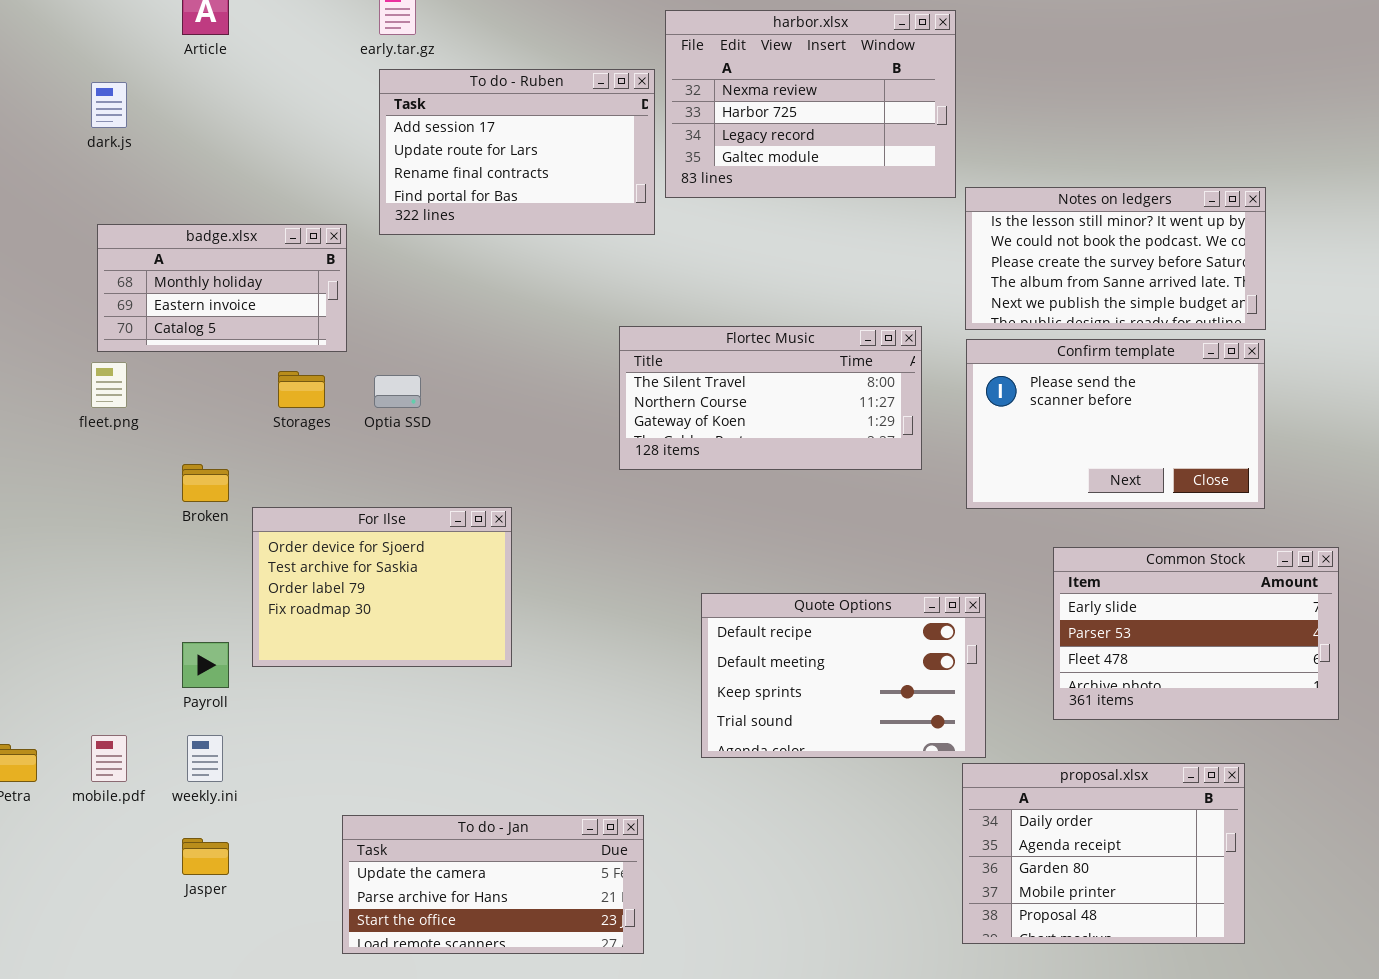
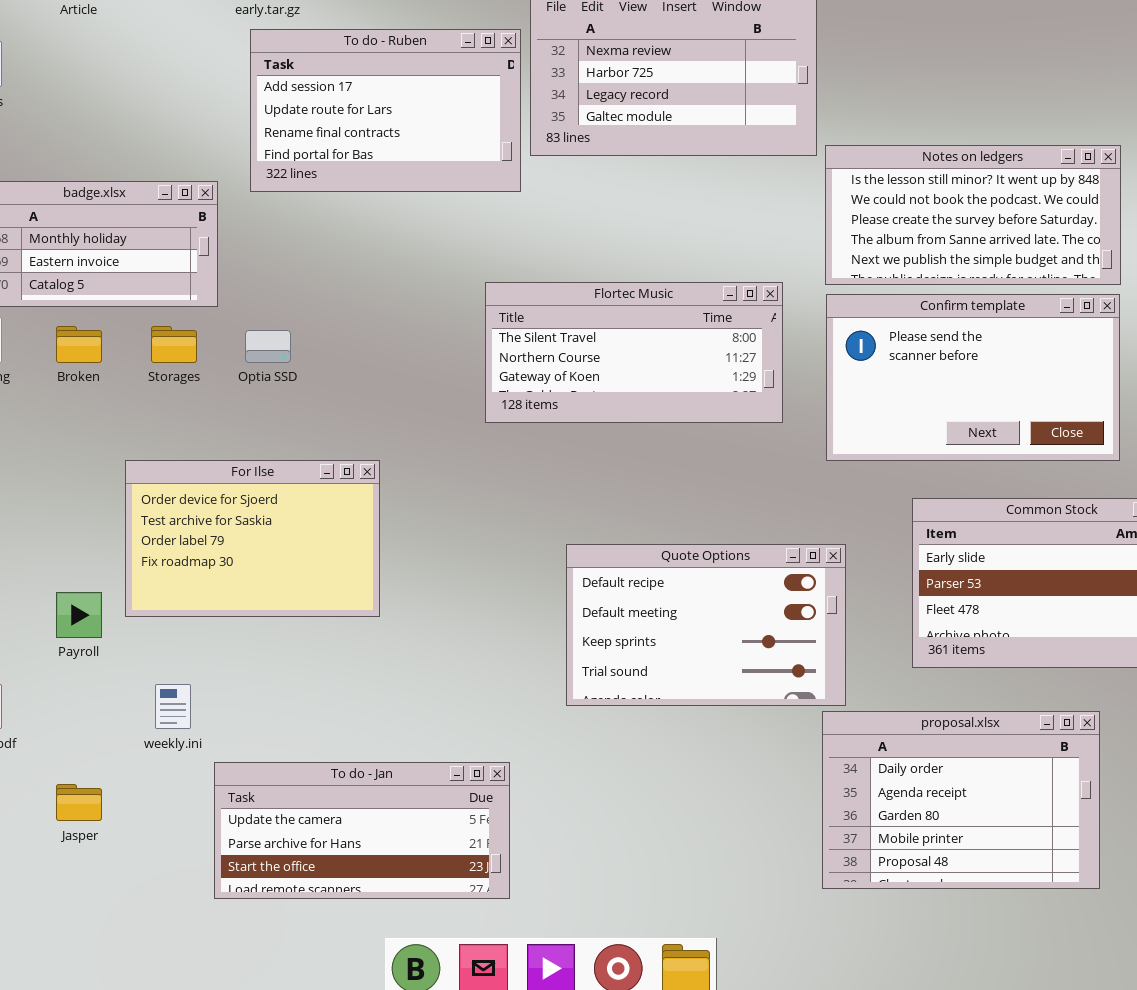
Broken: [182,464,229,502] -> [56,326,102,363], moved
weekly.ini: [187,735,223,782] -> [155,684,191,729], moved

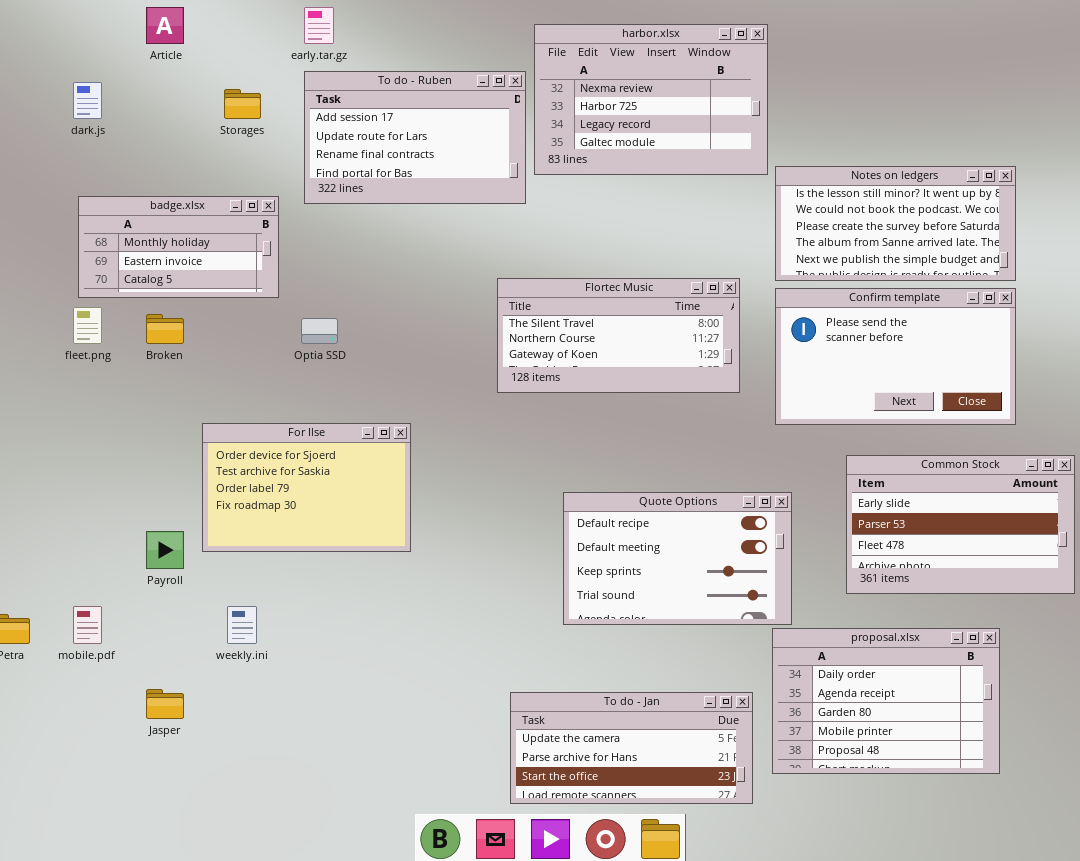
Storages: [151,326,197,363] -> [224,89,261,119], moved
To do - Jan: [214,762,510,899] -> [510,692,753,804], moved

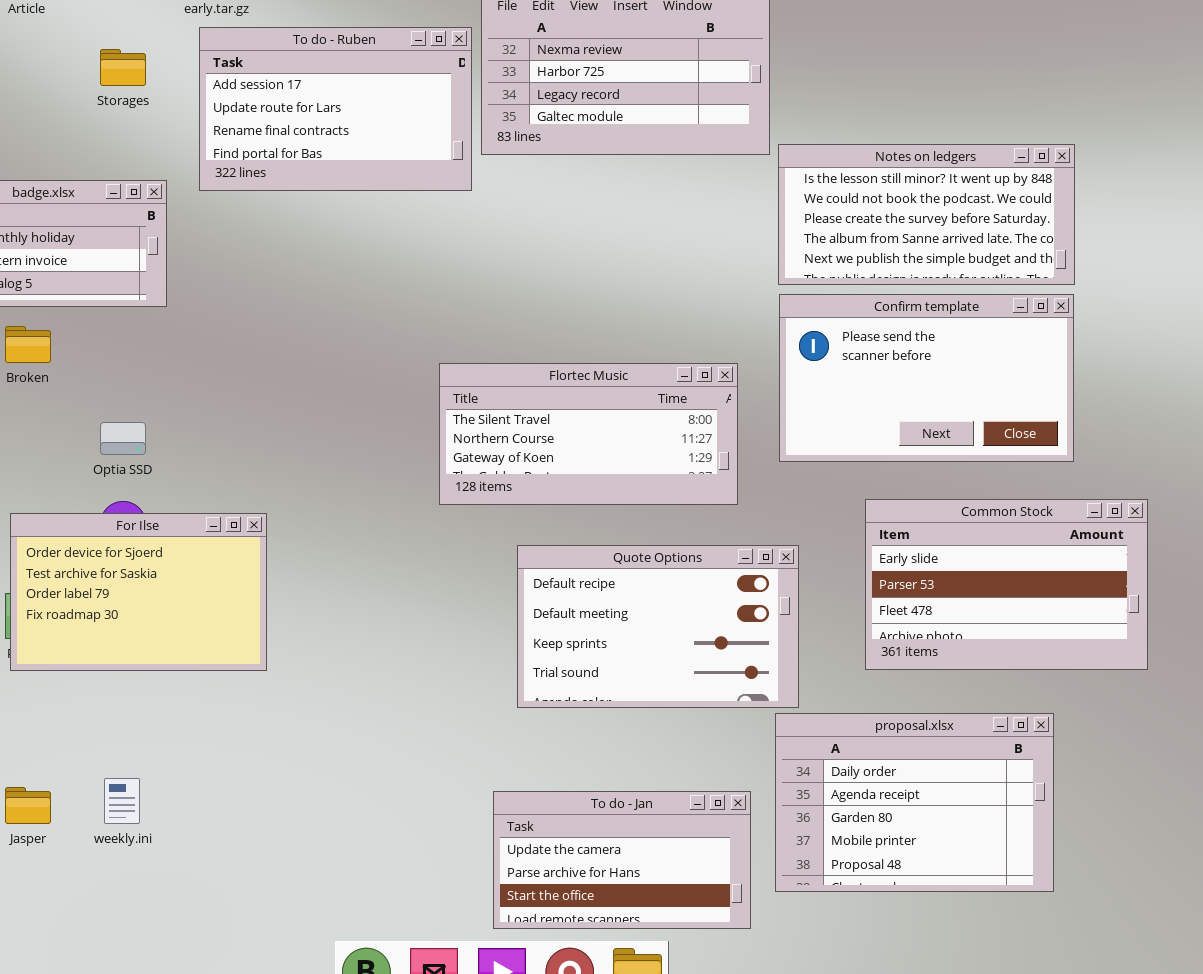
Flortec Music: [497,278,740,393] -> [439,363,738,505], moved
Optia SSD: [301,318,338,344] -> [100,422,146,455], moved
For Ilse: [202,423,411,552] -> [10,513,267,671], moved
weekly.ini: [227,606,257,644] -> [104,778,140,824], moved
To do - Jan: [510,692,753,804] -> [493,791,751,929], resized

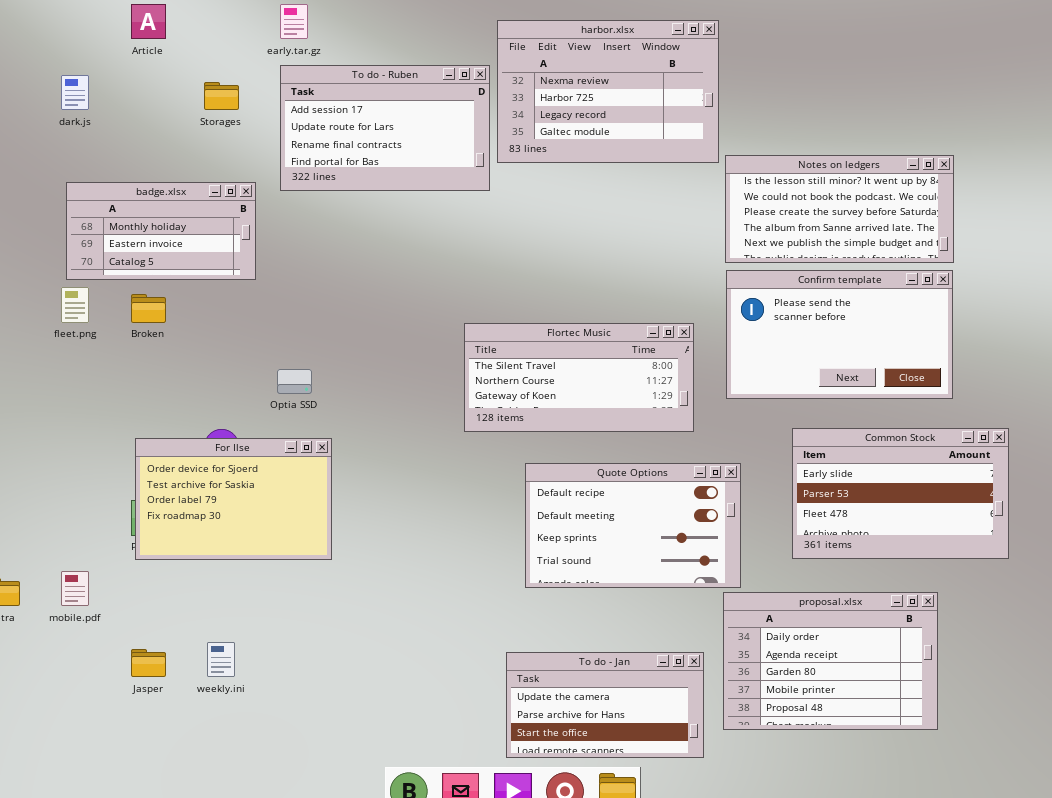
Optia SSD: [100,422,146,455] -> [277,369,312,394], moved

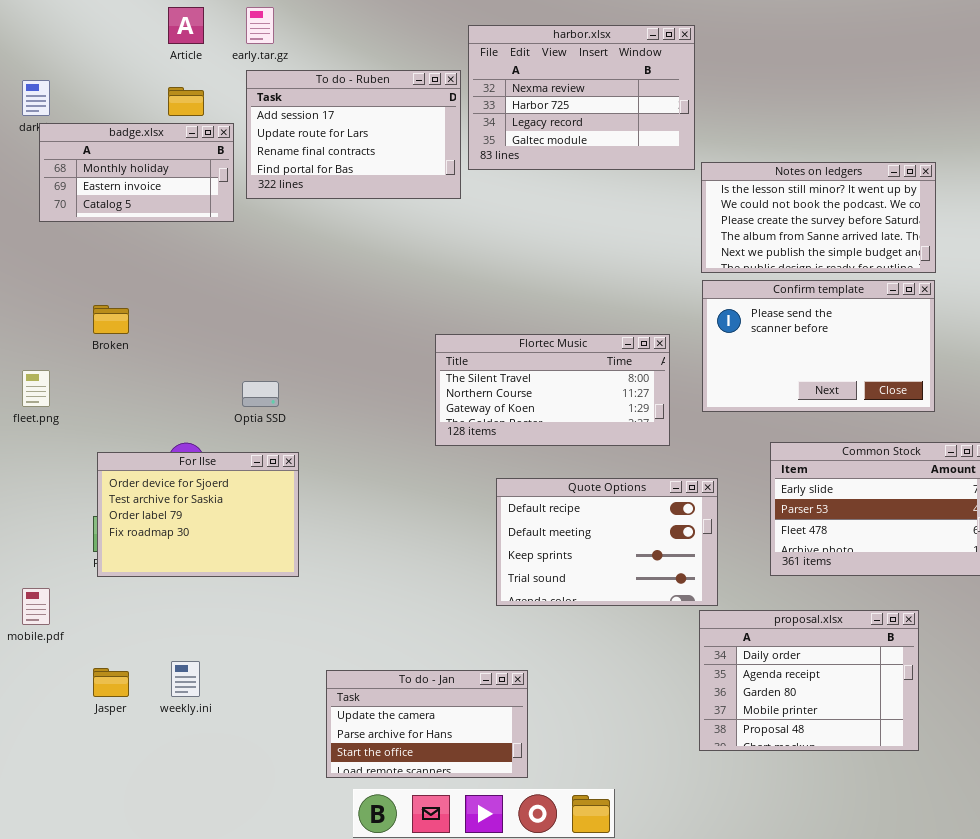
Article: [131,4,166,39] -> [168,7,204,44], moved
badge.xlsx: [66,182,256,280] -> [39,123,234,222], moved
fleet.png: [61,287,89,323] -> [22,370,50,407], moved
To do - Jan: [506,652,704,758] -> [326,670,528,778], moved

